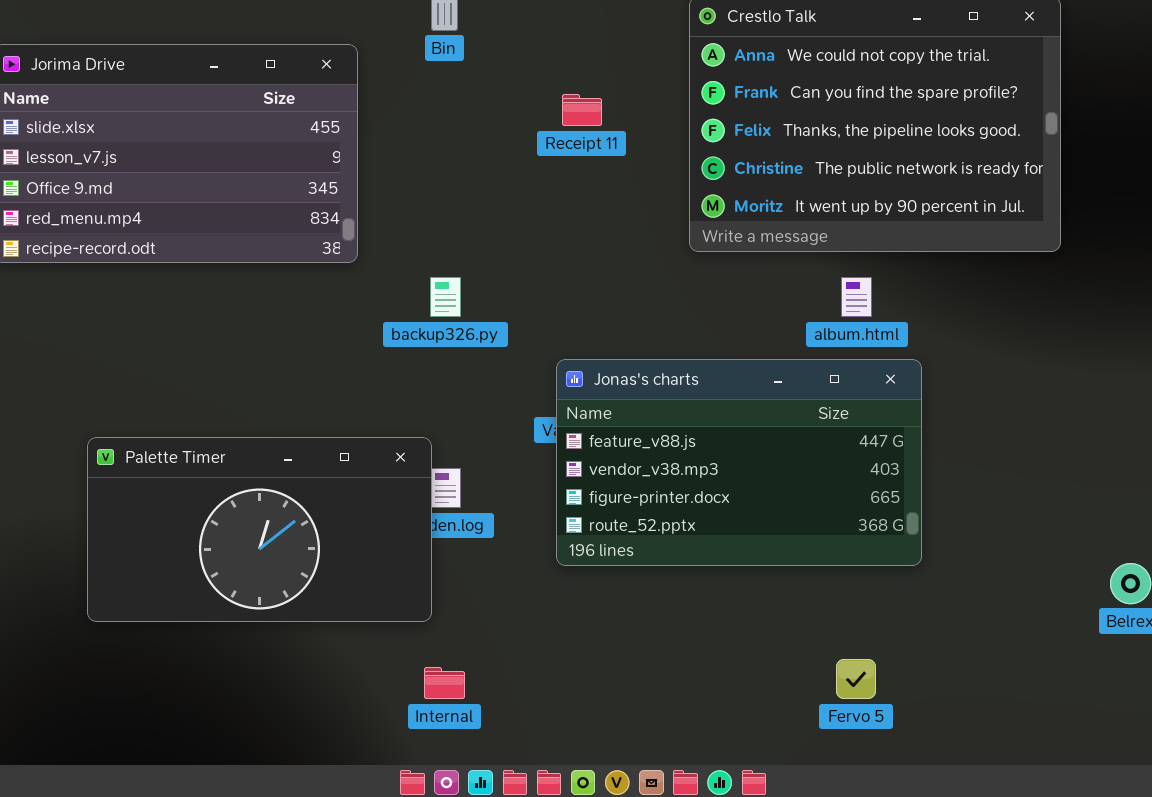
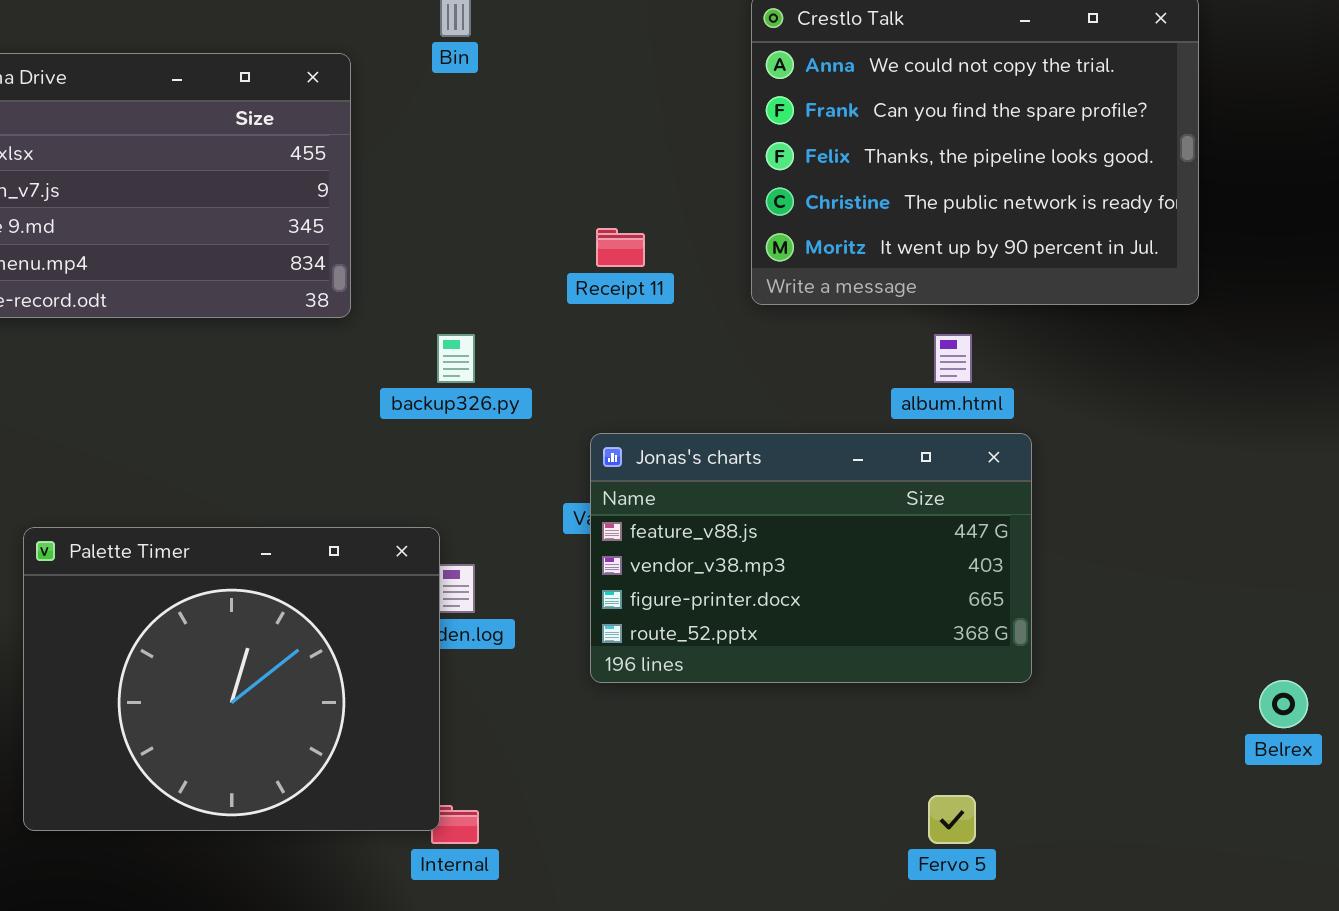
Receipt 11: [562,94,602,126] -> [596,228,645,267], moved
Palette Timer: [87,437,432,622] -> [23,527,440,831], resized

